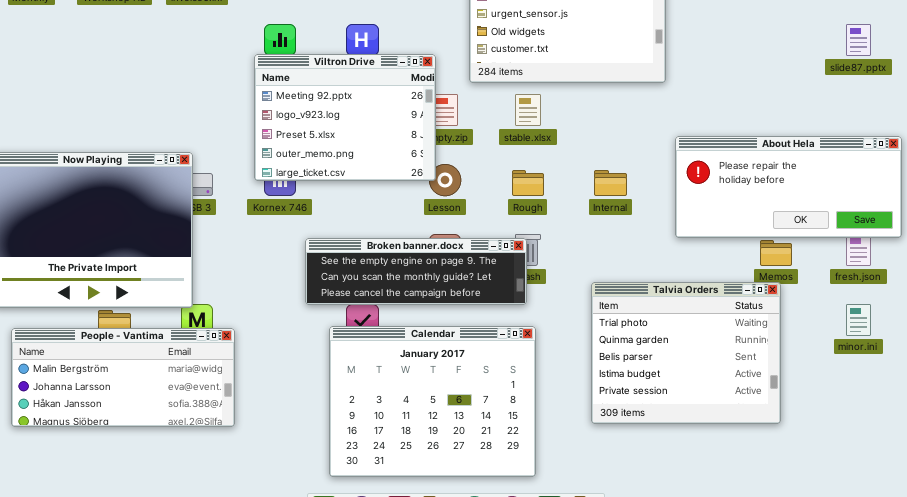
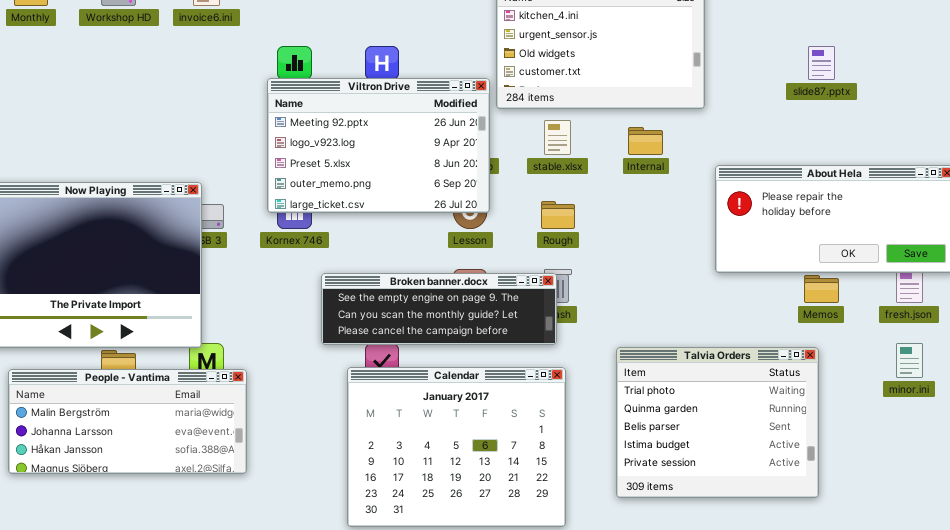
slide87.pptx: [846,24,871,56] -> [808,46,835,80], moved
Viltron Drive: [254,54,436,181] -> [267,78,490,213], resized
Internal: [594,170,627,196] -> [628,127,663,155], moved
Talvia Orders: [591,282,781,424] -> [616,347,819,498], moved

